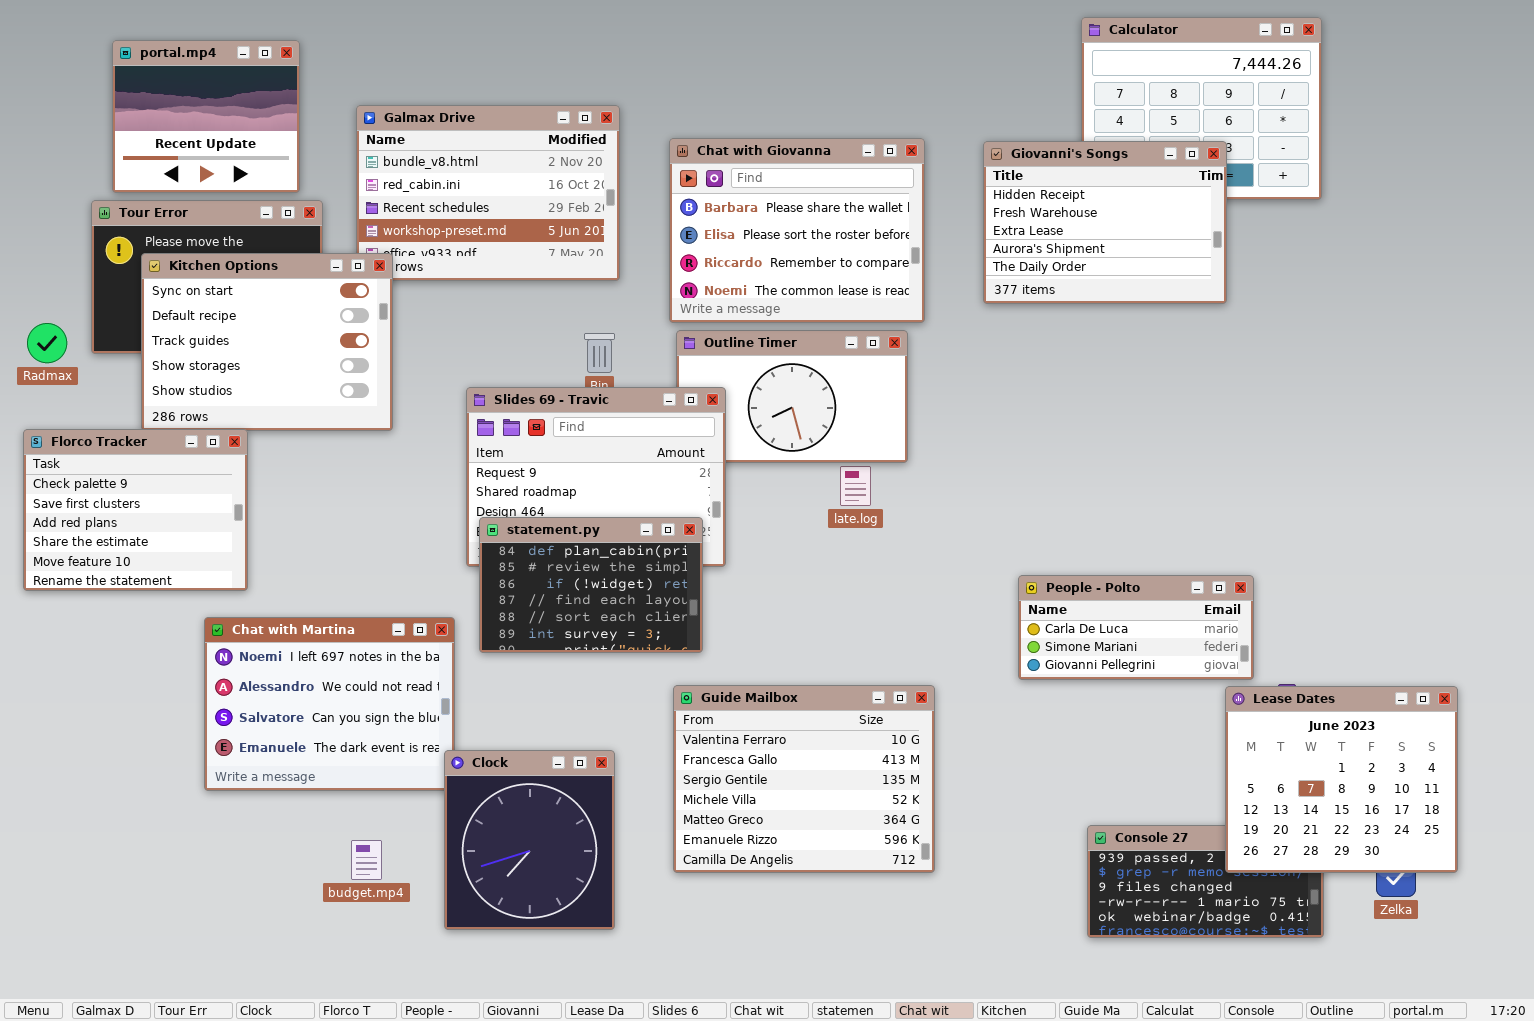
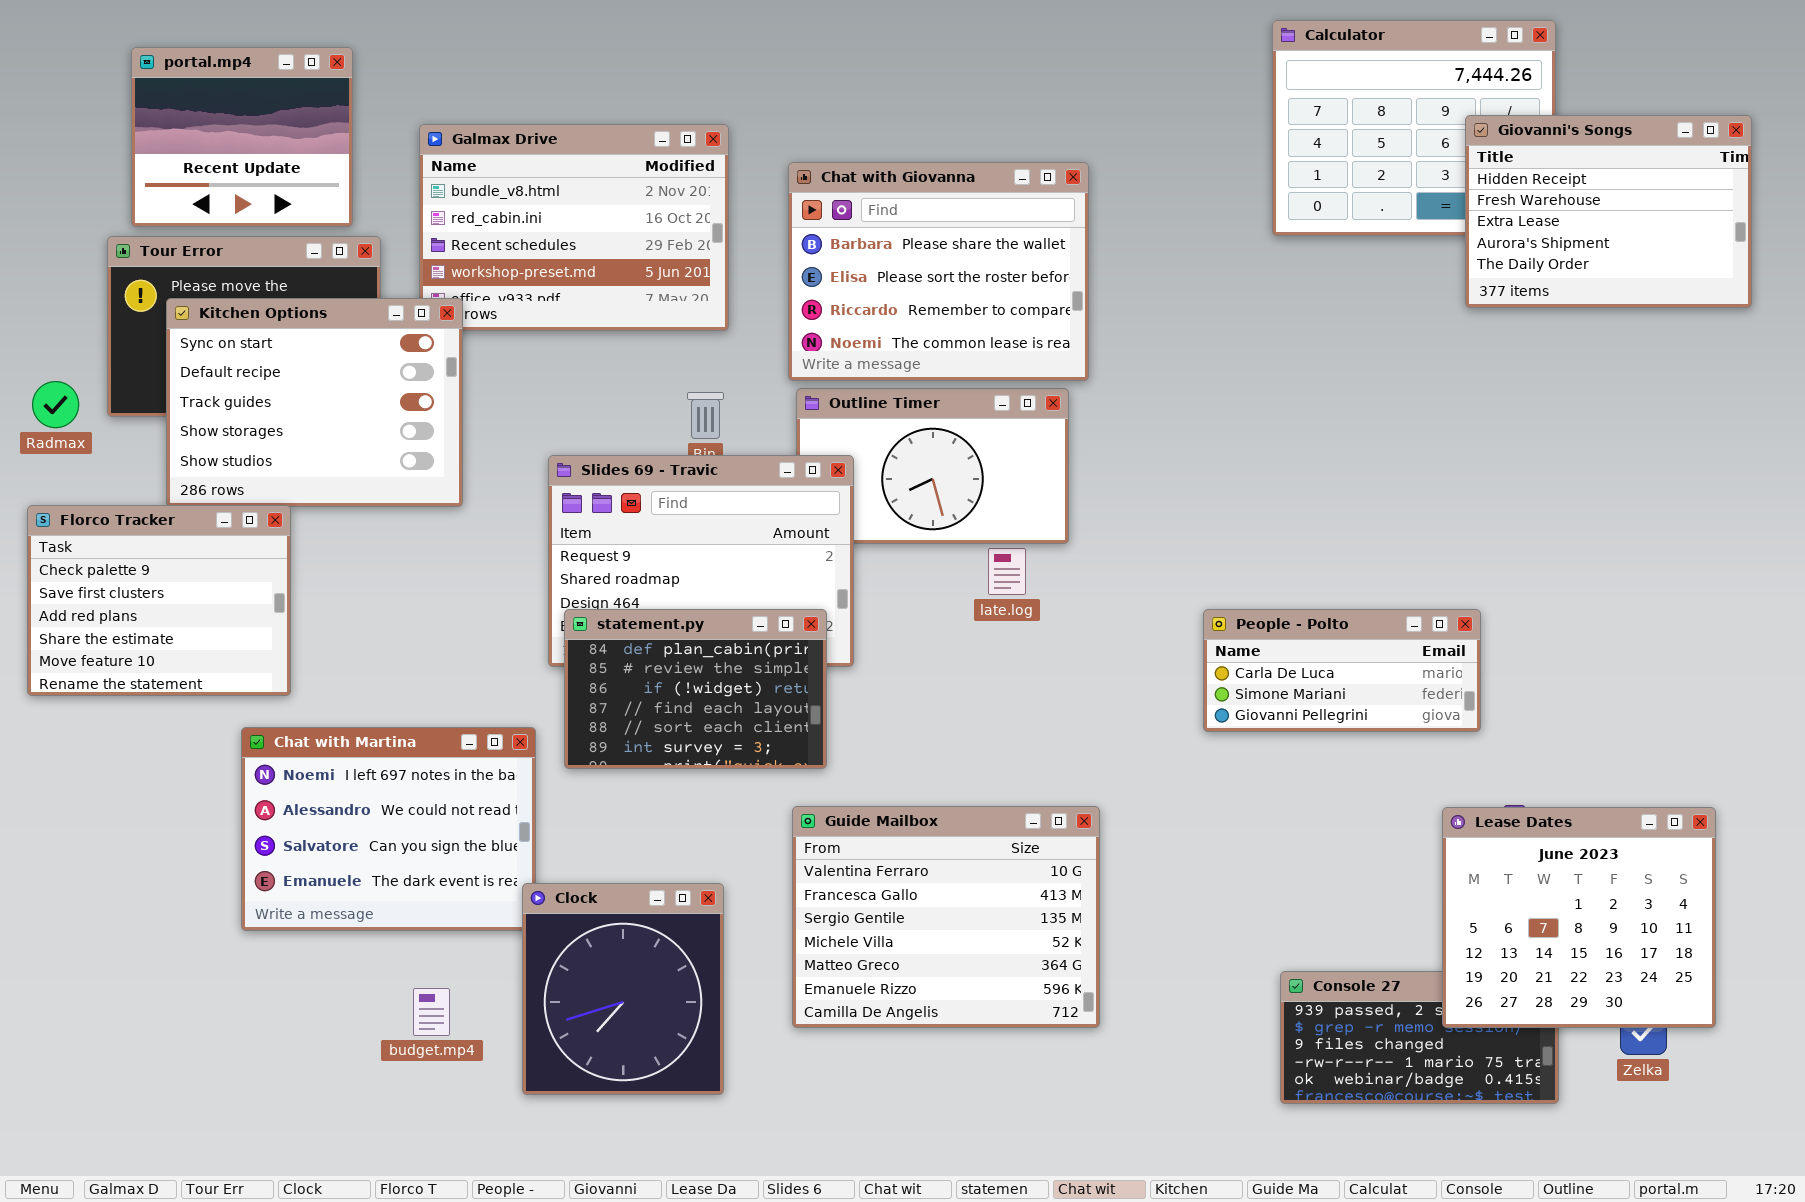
Giovanni's Songs: [983,141,1227,304] -> [1465,115,1752,308], moved
People - Polto: [1018,575,1254,680] -> [1203,609,1481,732], moved

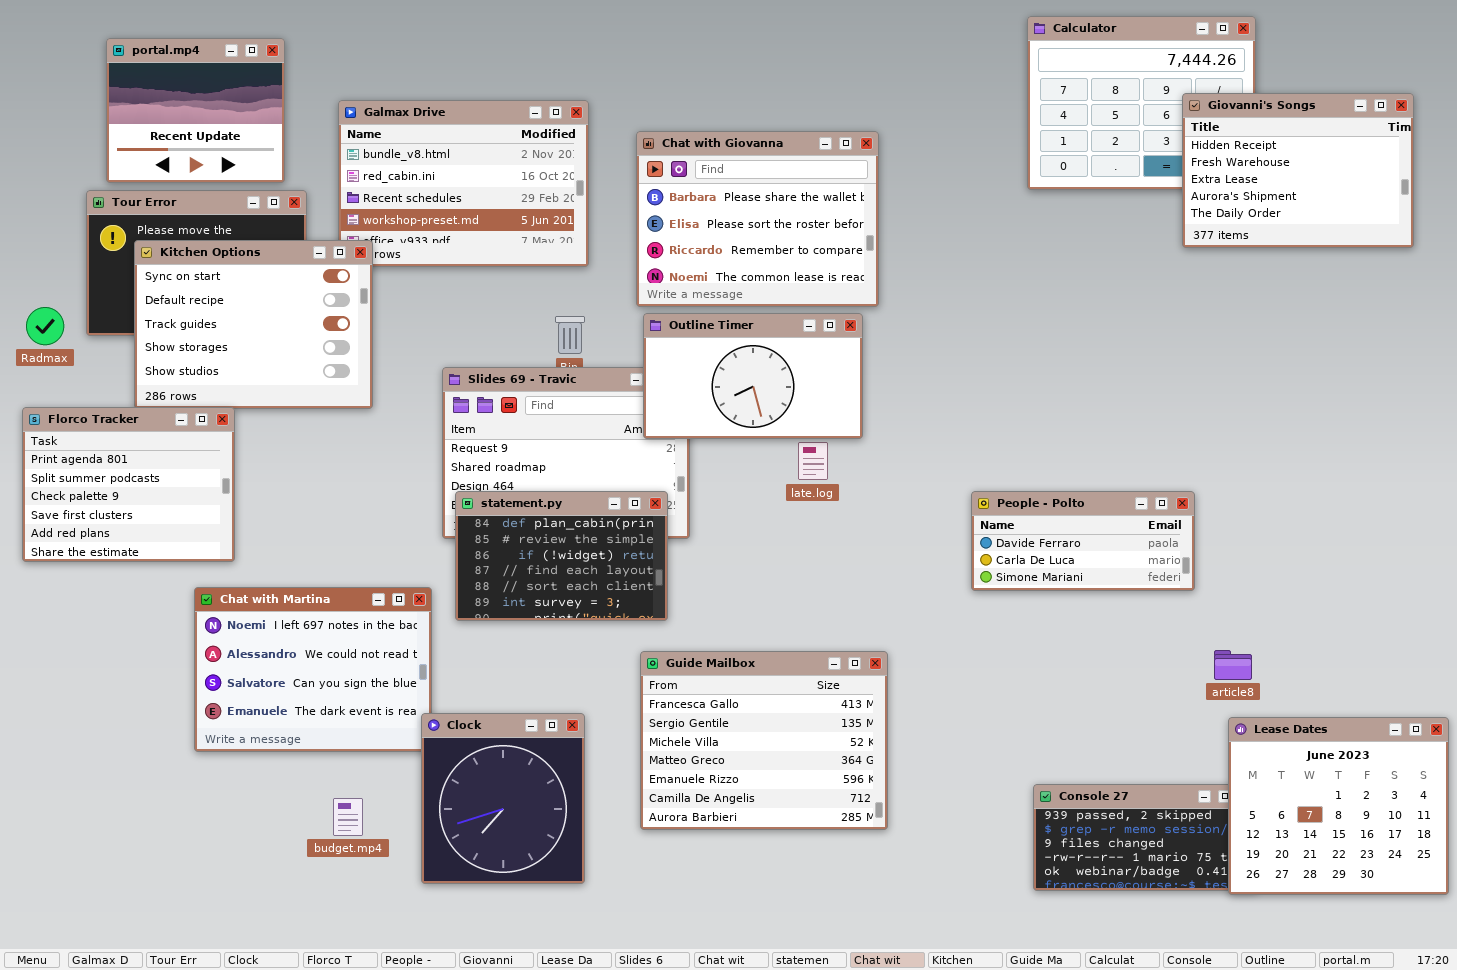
Outline Timer: [796,388,1069,544] -> [643,313,863,439], raised
Florco Tracker: [27,505,291,696] -> [22,407,235,562], scrolled up 2 rows
People - Polto: [1203,609,1481,732] -> [971,491,1195,591], scrolled up 1 row
Guide Mailbox: [792,806,1100,1028] -> [640,651,888,830], scrolled down 1 row
Lease Dates: [1442,807,1716,1028] -> [1228,717,1449,895], moved

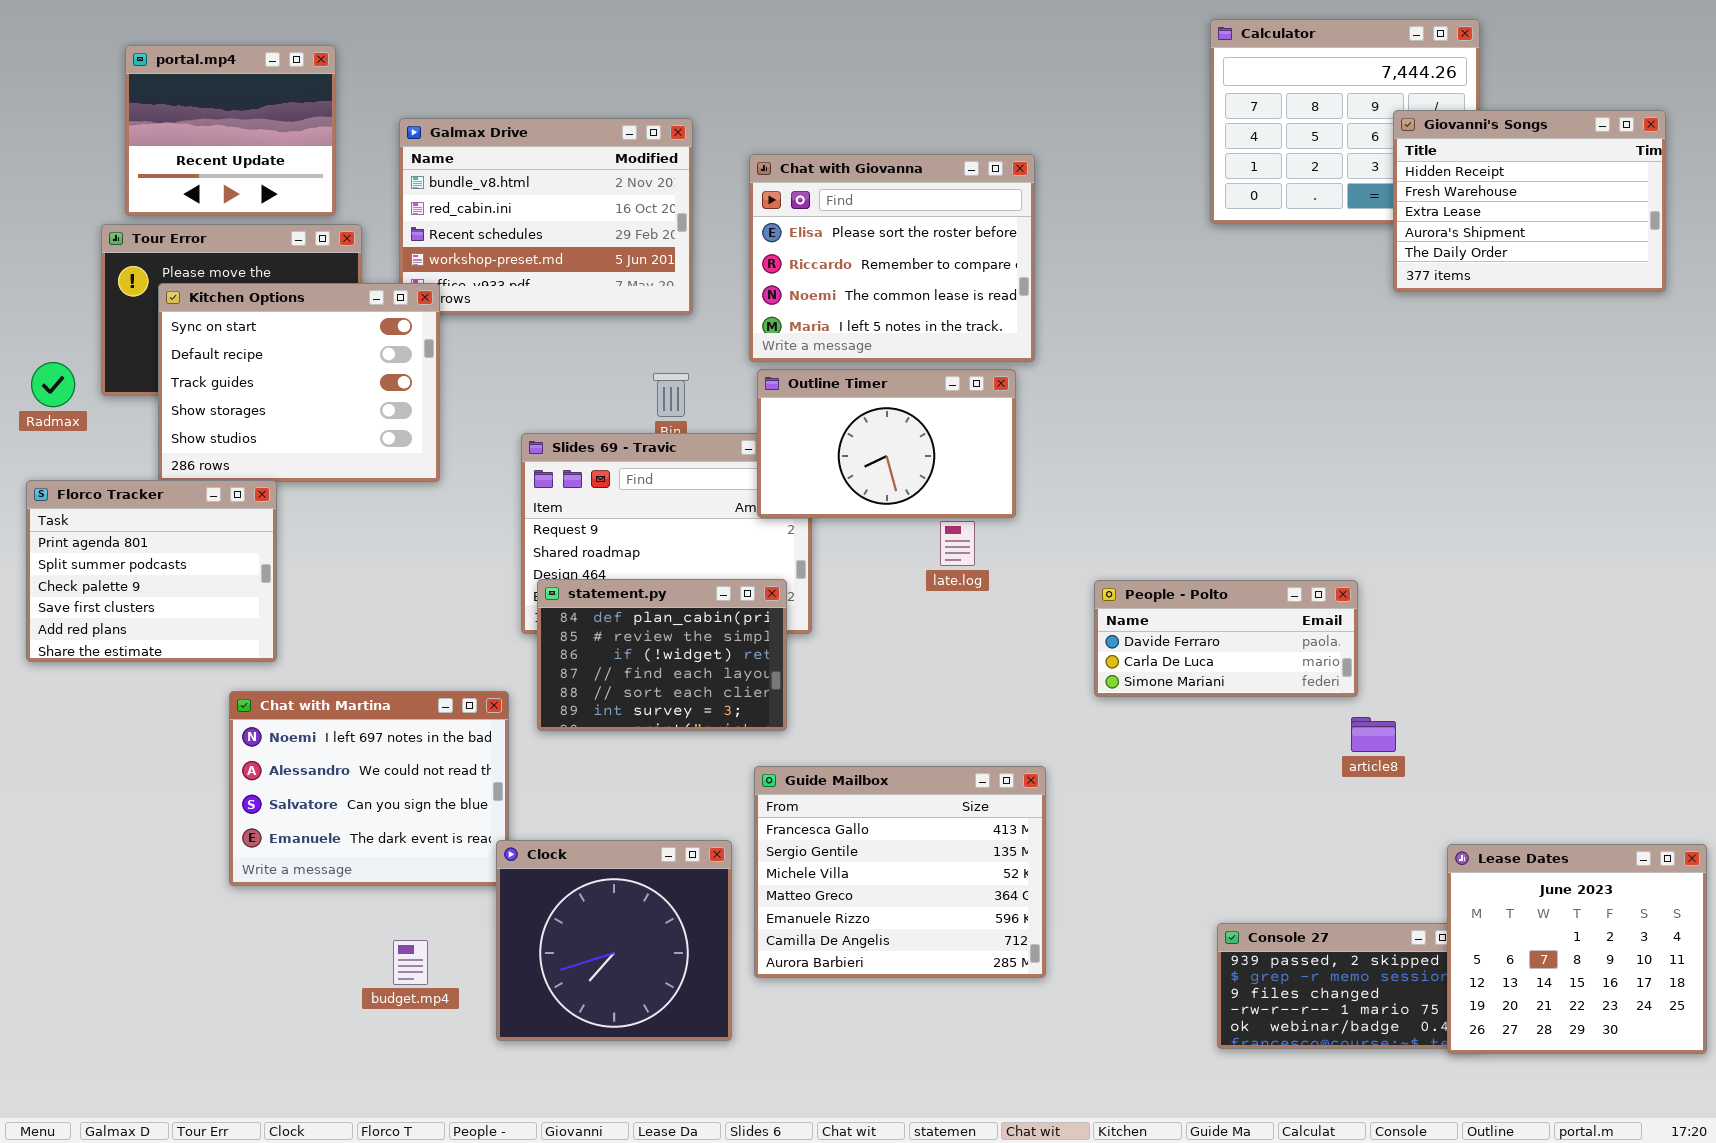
Chat with Giovanna: [636,131,879,307] -> [749,154,1035,362], scrolled down 1 row
People - Polto: [971,491,1195,591] -> [1094,580,1358,697], moved
article8: [1214,650,1252,680] -> [1351,717,1396,752], moved
Clock: [421,713,585,884] -> [496,840,732,1041], resized

